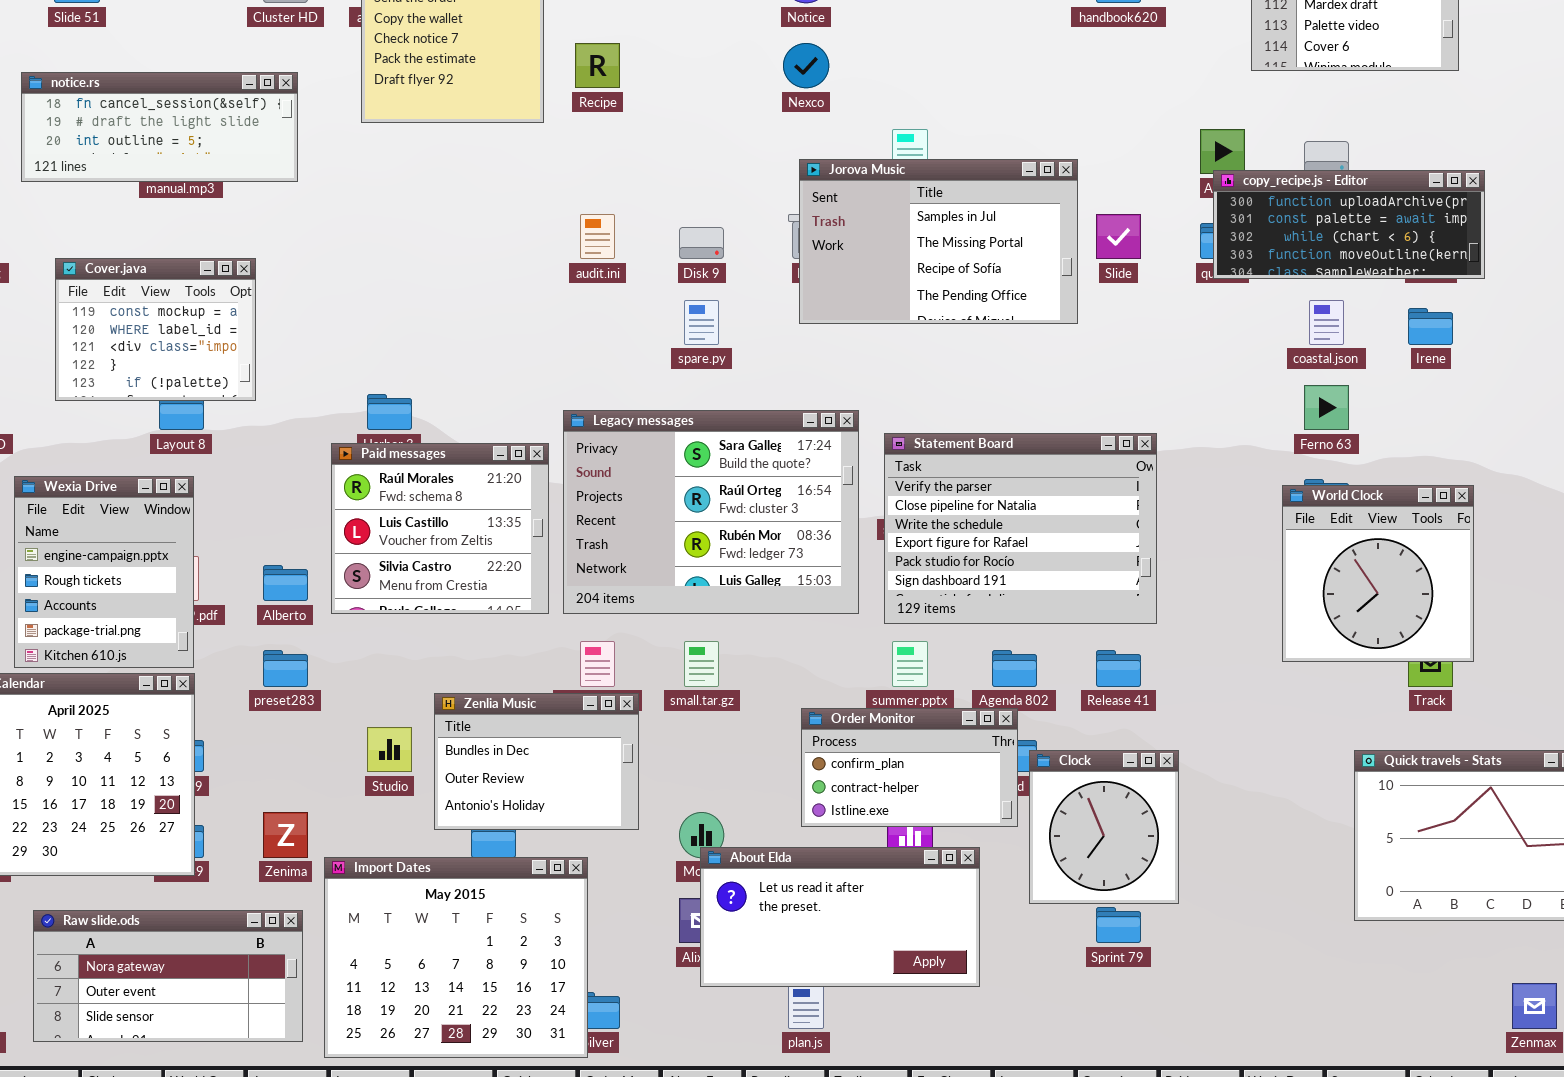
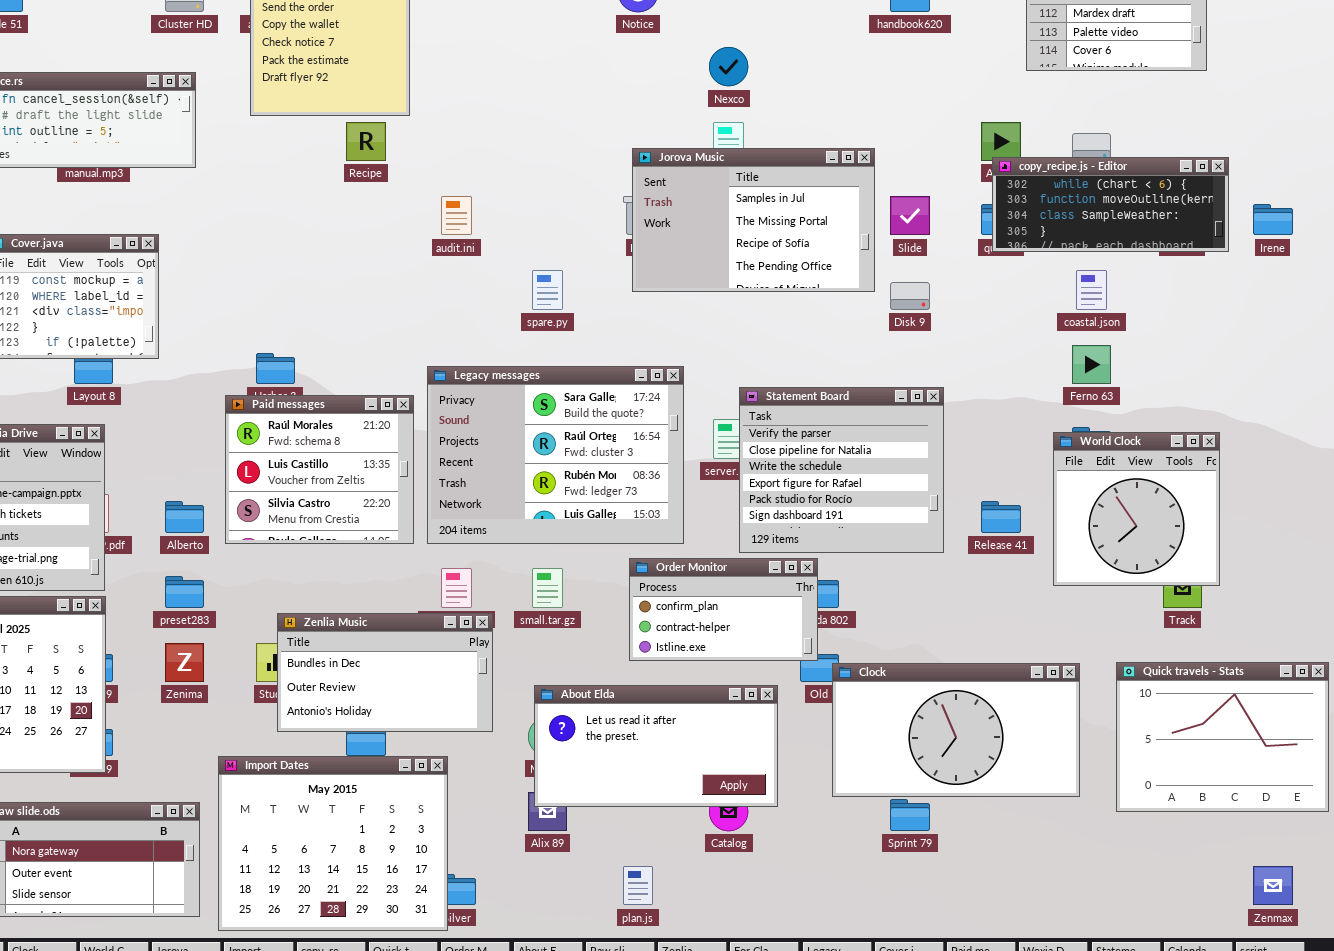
Recipe: [575,43,620,88] -> [346,122,386,161], moved
Nexco: [783,43,829,88] -> [709,47,748,86], moved
copy_recipe.js - Editor: [1213,170,1485,279] -> [992,157,1229,252], scrolled down 2 rows
Disk 9: [679,227,724,259] -> [890,282,930,310], moved
Irene: [1408,308,1453,345] -> [1253,204,1293,235], moved
Statement Board: [884,433,1157,624] -> [739,387,944,553], resized
Release 41: [1096,650,1141,687] -> [981,501,1021,533], moved
Zenlia Music: [434,693,639,830] -> [277,613,493,732], resized
Order Monitor: [801,708,1018,827] -> [629,558,818,661], moved
Clock: [1029,750,1179,904] -> [832,663,1080,797], resized
Zenima: [263,812,308,858] -> [165,643,204,682], moved
About Elda: [700,847,980,987] -> [534,685,778,807], moved

